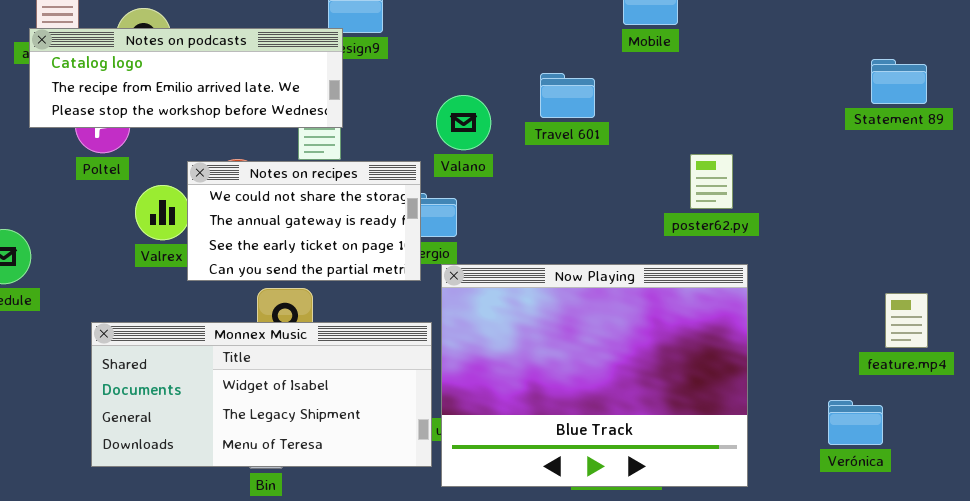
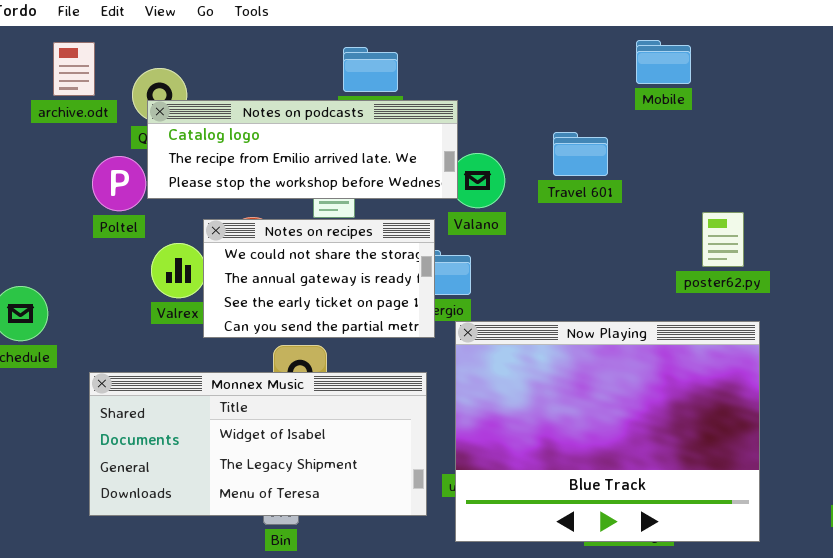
Notes on podcasts: [29,28,343,128] -> [147,100,458,199], moved
Monnex Music: [91,322,432,467] -> [89,372,427,516], moved

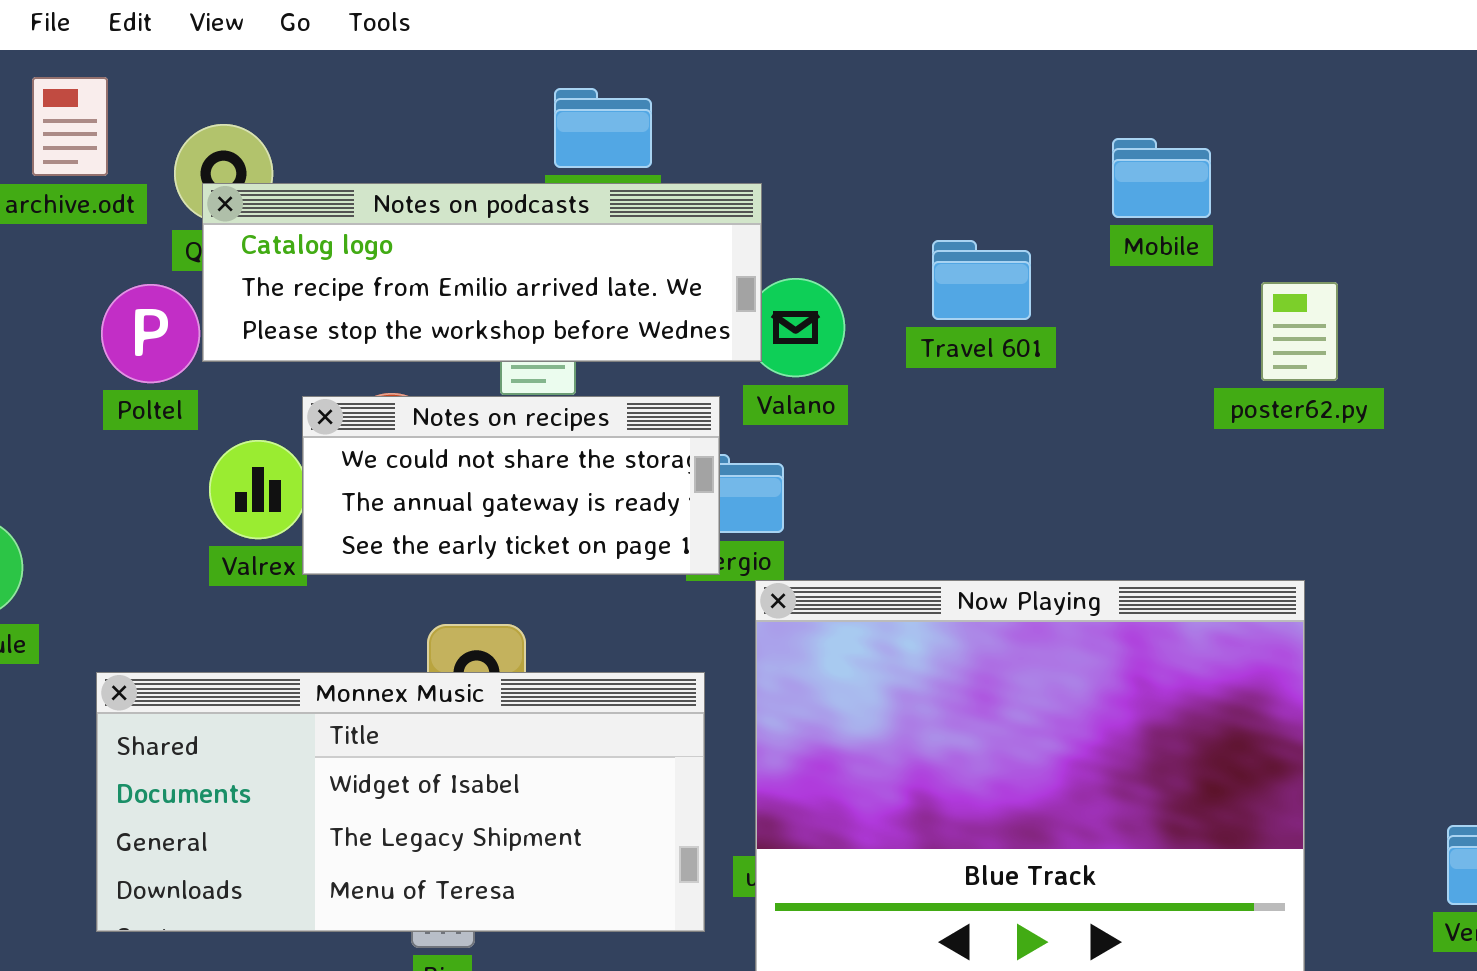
Mobile: [636,40,691,84] -> [1112,138,1211,218], moved
poster62.py: [702,212,744,267] -> [1261,282,1338,381], moved
Notes on recipes: [203,219,435,338] -> [302,396,720,575], resized

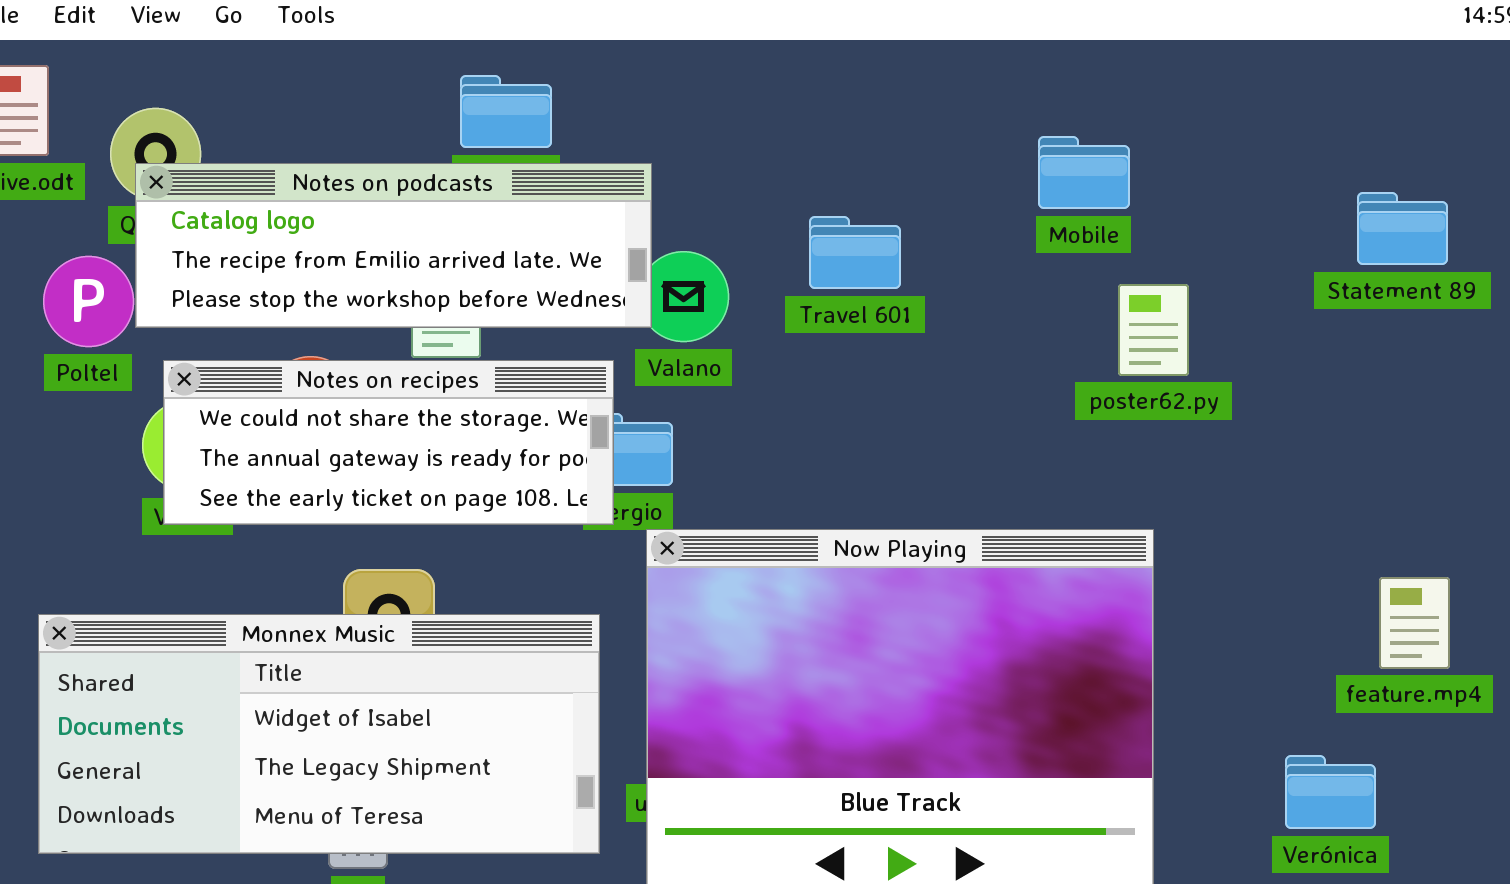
Mobile: [1112,138,1211,218] -> [1038,136,1130,209], moved
poster62.py: [1261,282,1338,381] -> [1118,284,1189,376], moved
Notes on recipes: [302,396,720,575] -> [163,360,614,525], resized

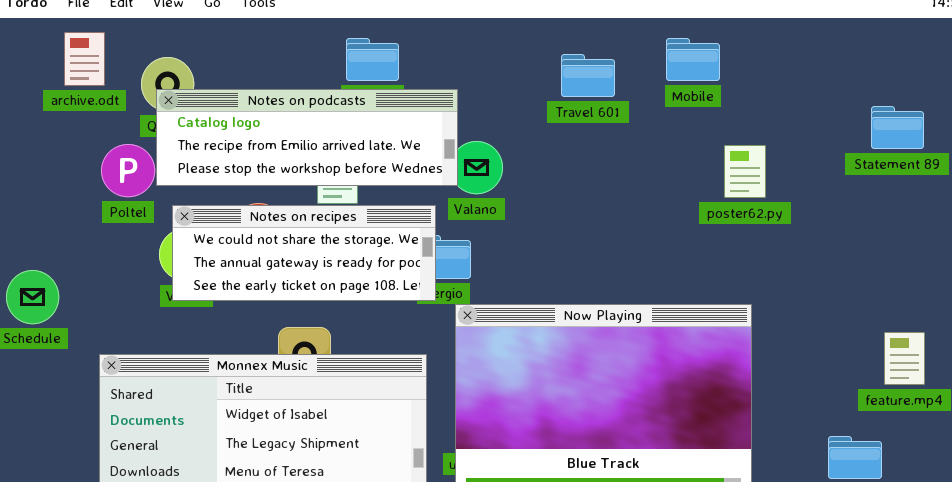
Mobile: [1038,136,1130,209] -> [666,38,720,81], moved
Travel 601: [809,216,901,289] -> [561,54,615,97], moved
poster62.py: [1118,284,1189,376] -> [724,145,766,198], moved

